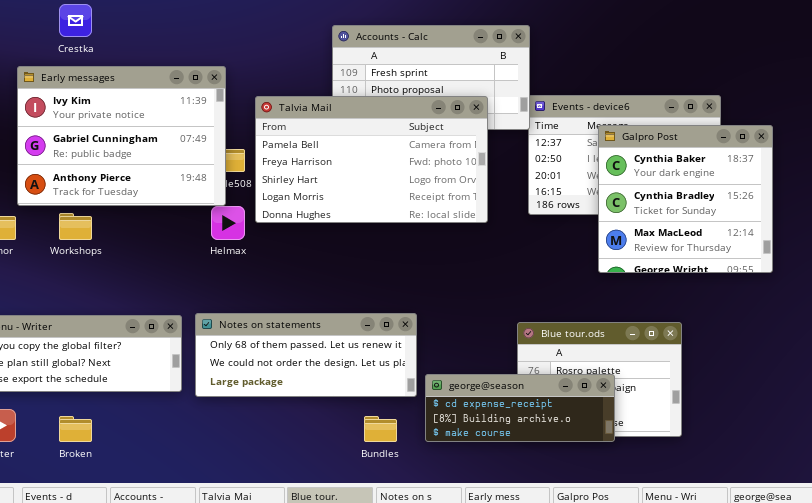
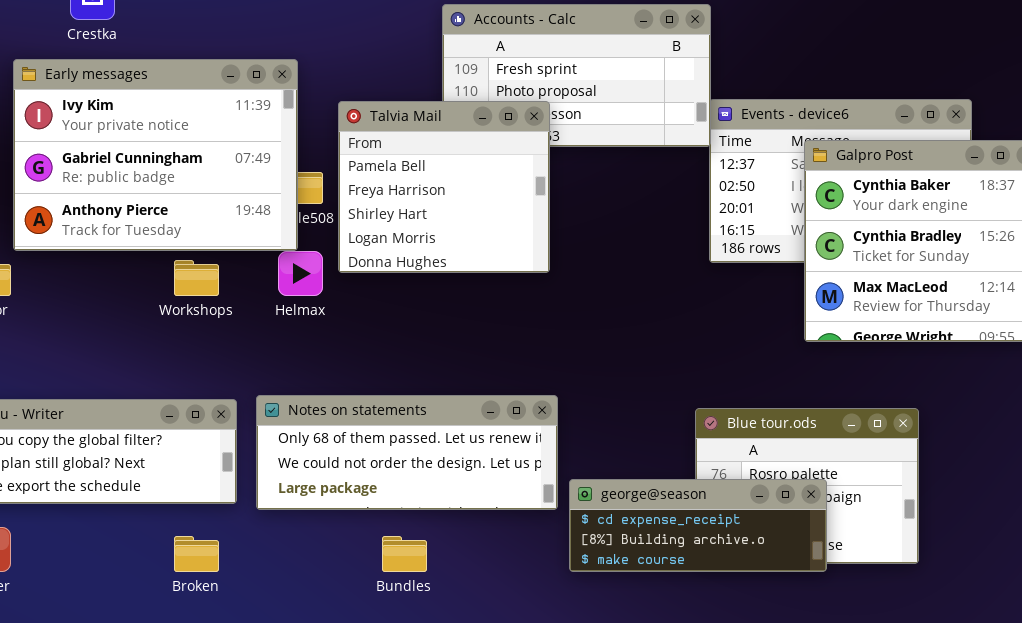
Talvia Mail: [255,96,488,223] -> [338,101,550,273], resized
Workshops: [59,213,92,240] -> [174,260,219,296], moved
Broken: [59,416,92,442] -> [174,536,219,572], moved
Bundles: [364,416,397,442] -> [382,536,427,572], moved

